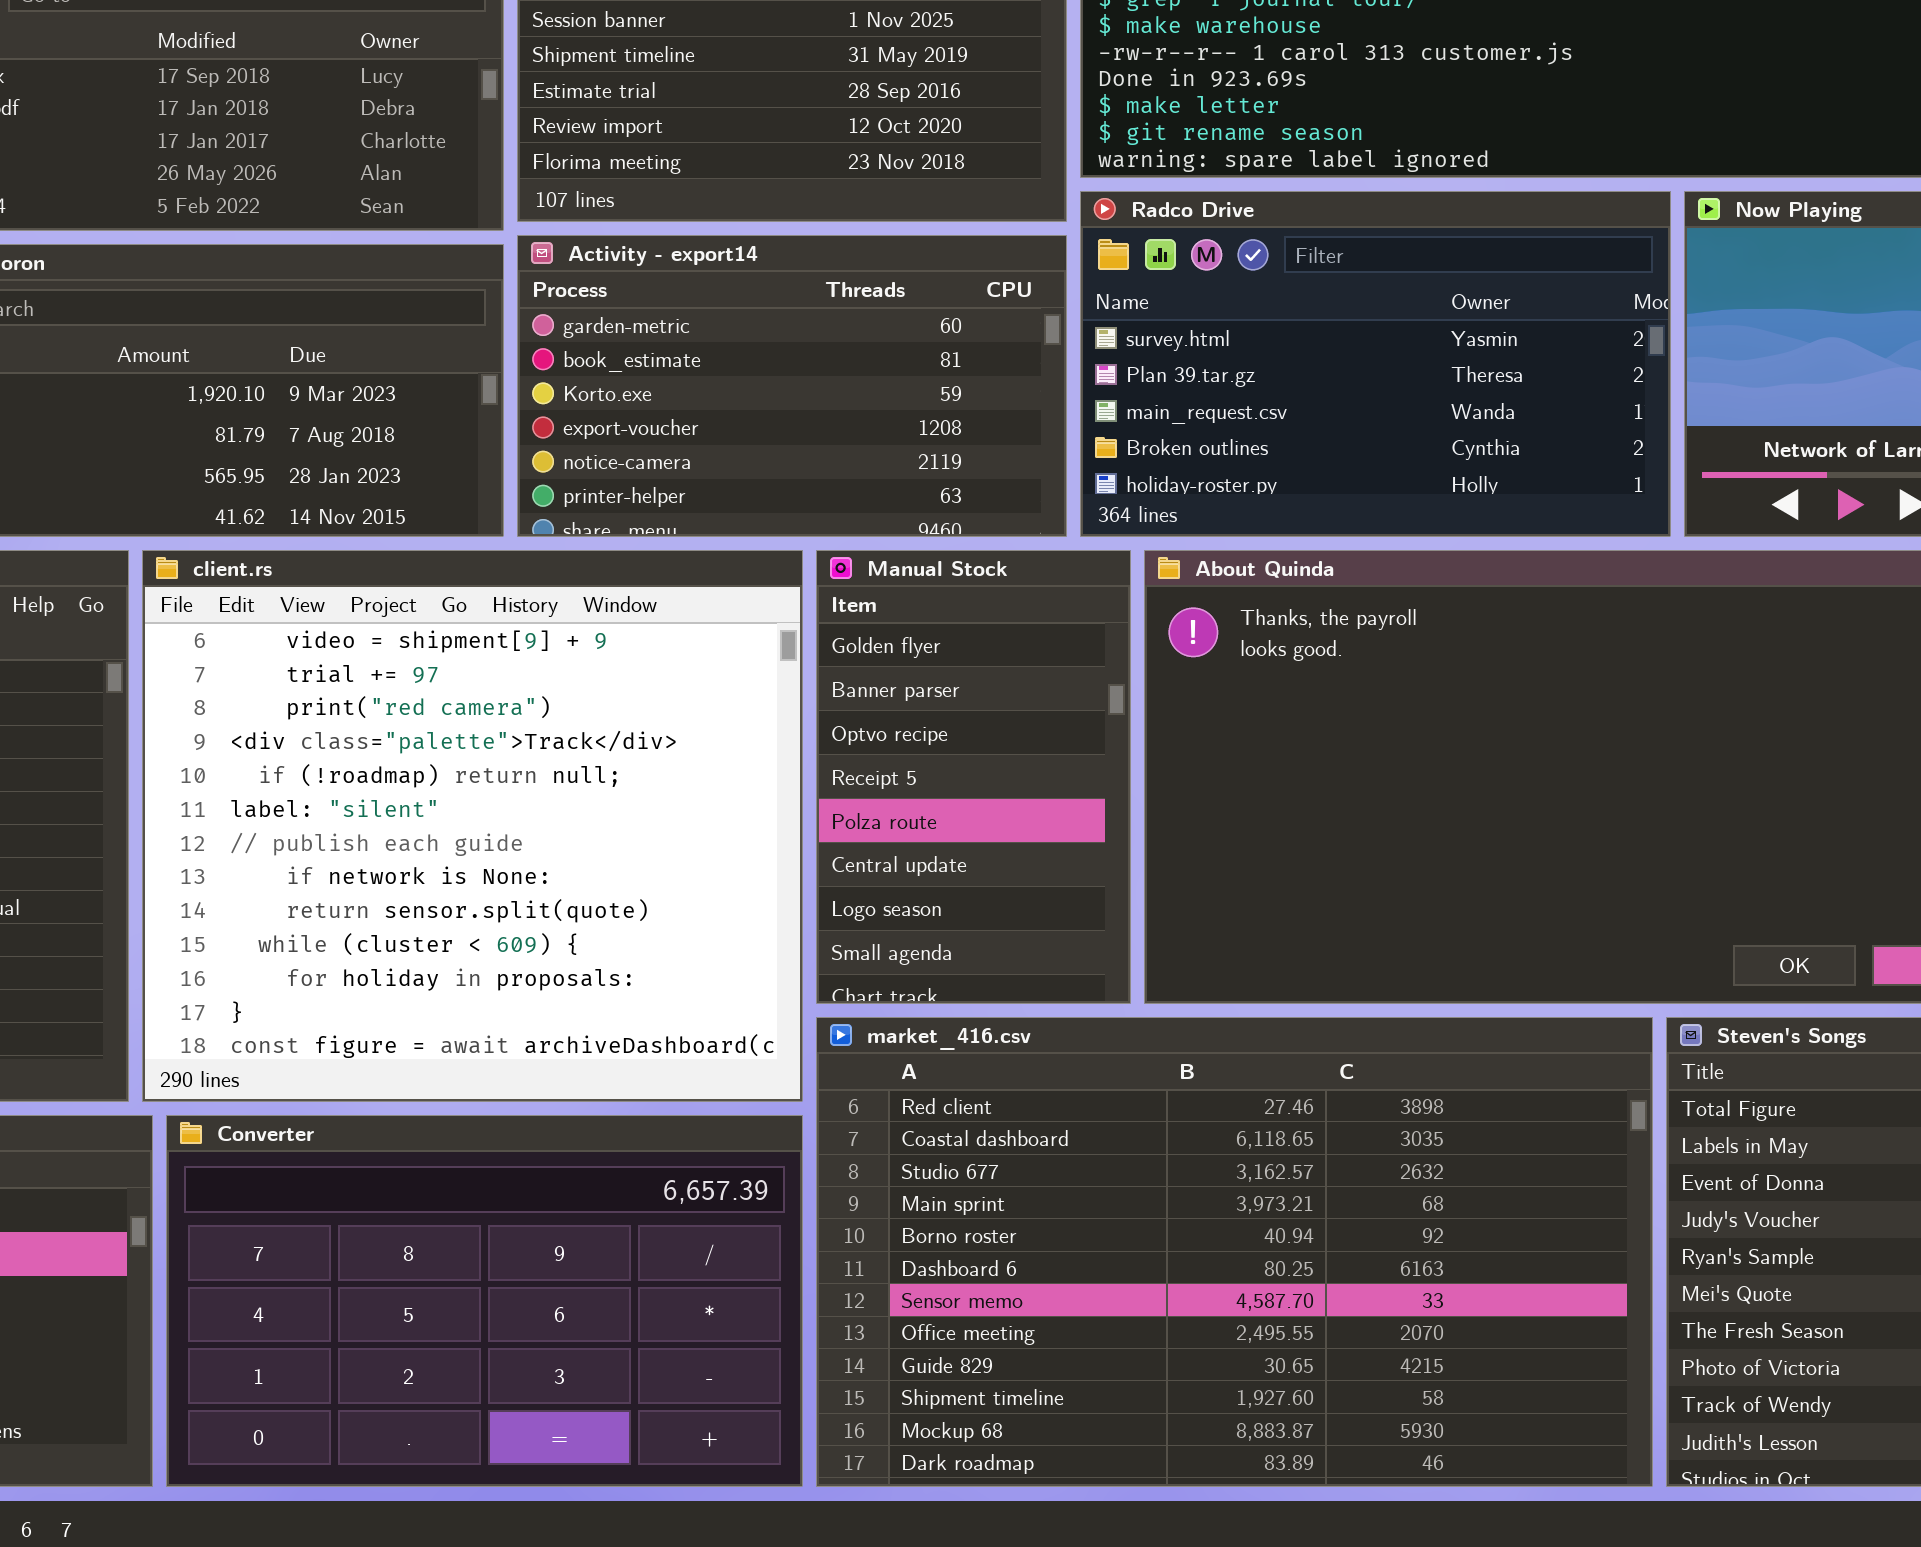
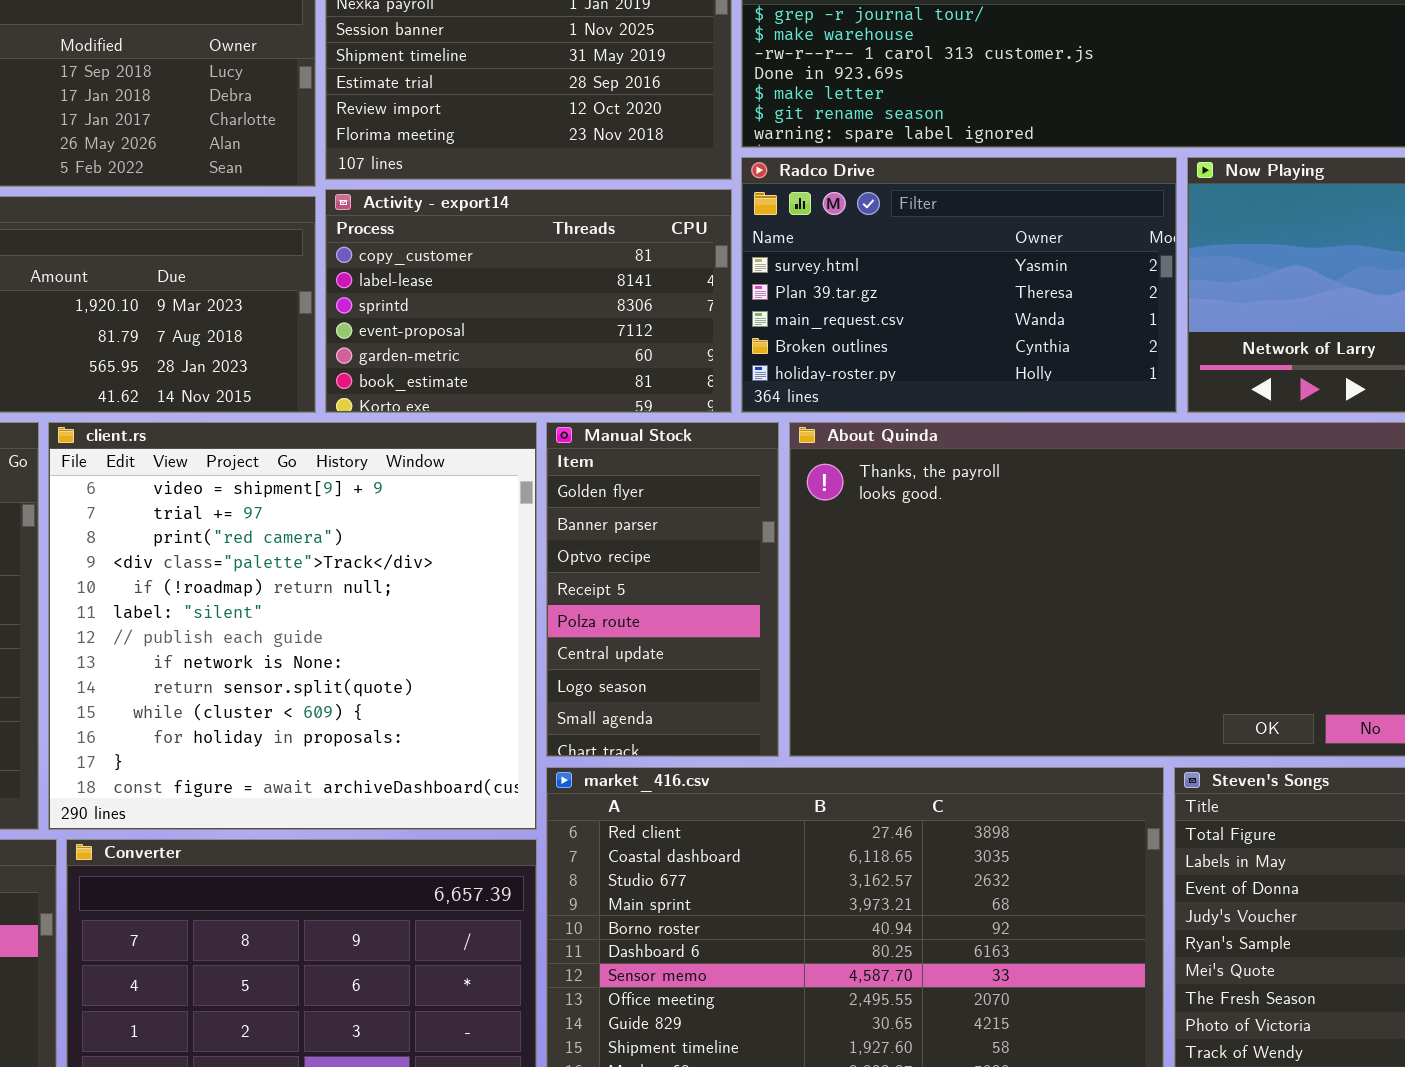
Activity - export14: [517,235,1067,537] -> [325,189,732,413], scrolled up 4 rows

